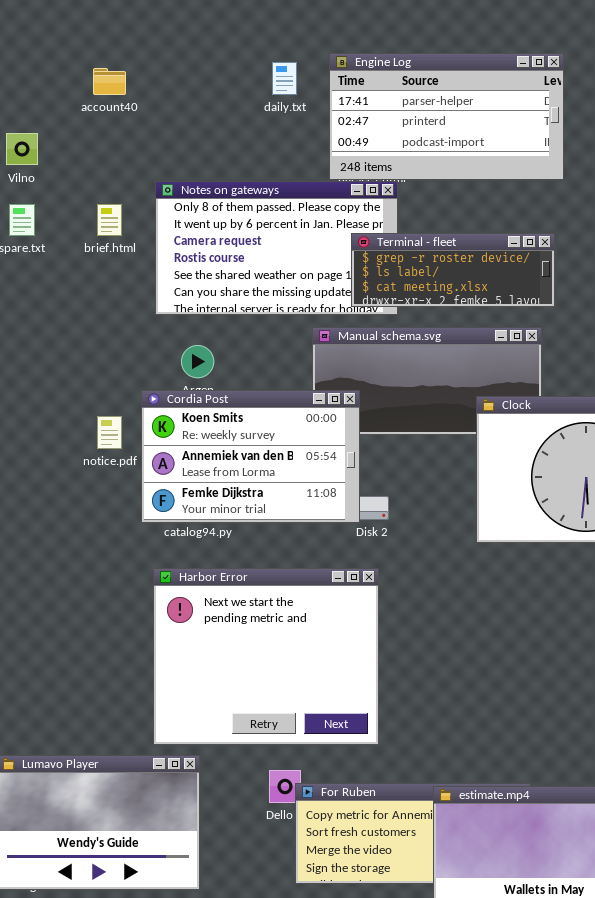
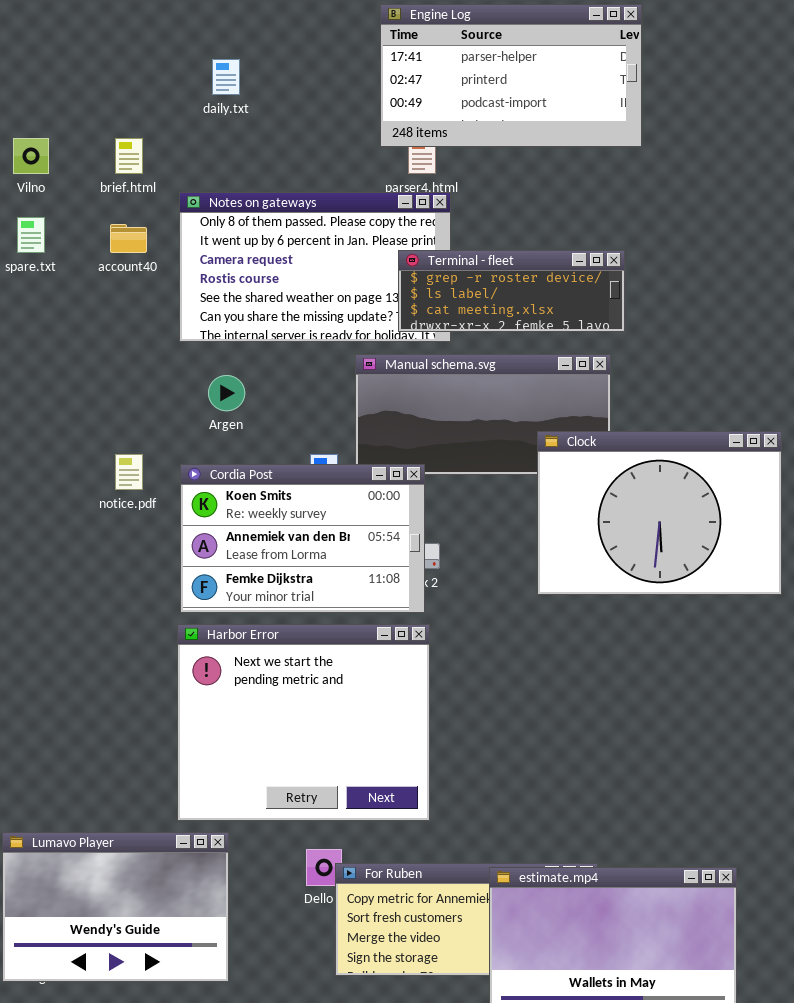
Engine Log: [329,53,564,180] -> [380,4,642,147], moved
daily.txt: [272,62,297,95] -> [212,59,240,95], moved
account40: [93,68,126,95] -> [110,224,147,253], moved
brief.html: [97,204,122,236] -> [115,138,143,174], moved
Cordia Post: [141,390,360,523] -> [180,464,425,613], moved

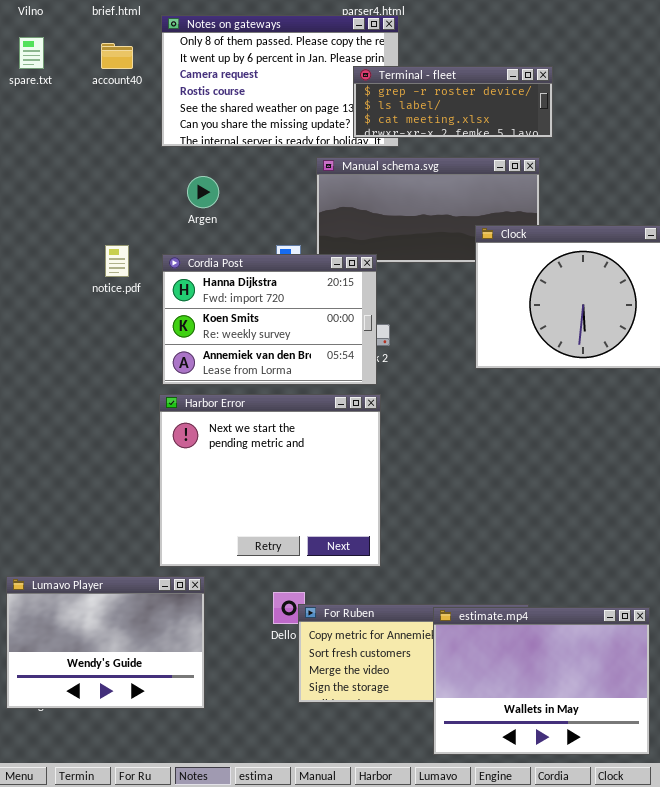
Cordia Post: [180,464,425,613] -> [162,254,377,385], scrolled up 1 row

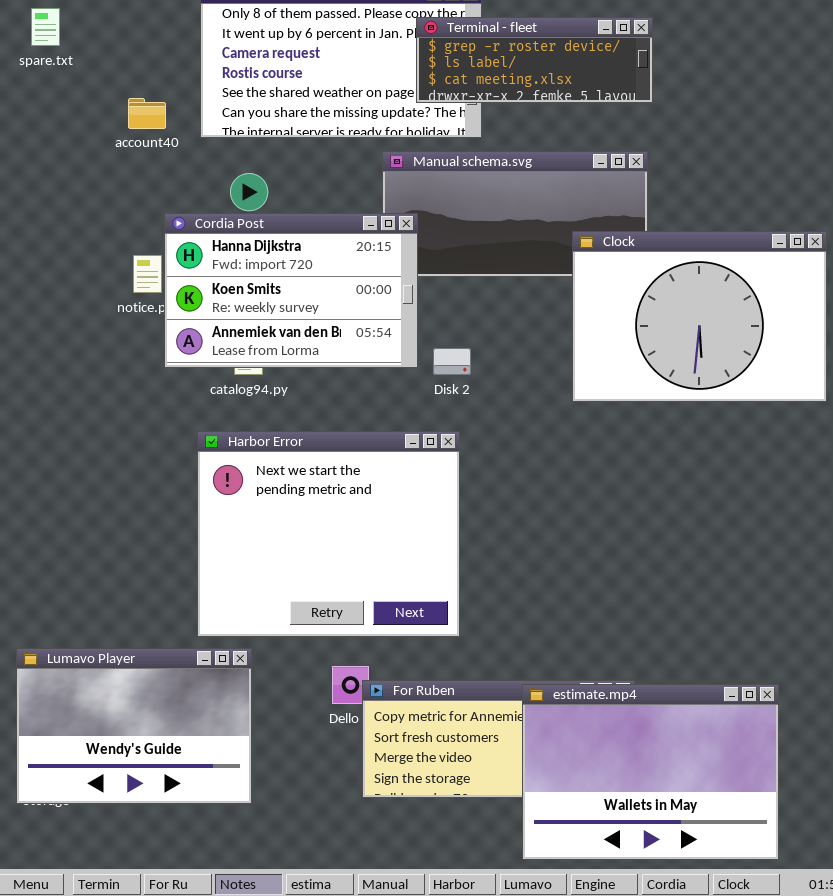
account40: [101,43,133,69] -> [128,98,166,129], moved
Terminal - fleet: [353,66,553,138] -> [416,17,653,103], moved
Cordia Post: [162,254,377,385] -> [164,213,418,368], moved

